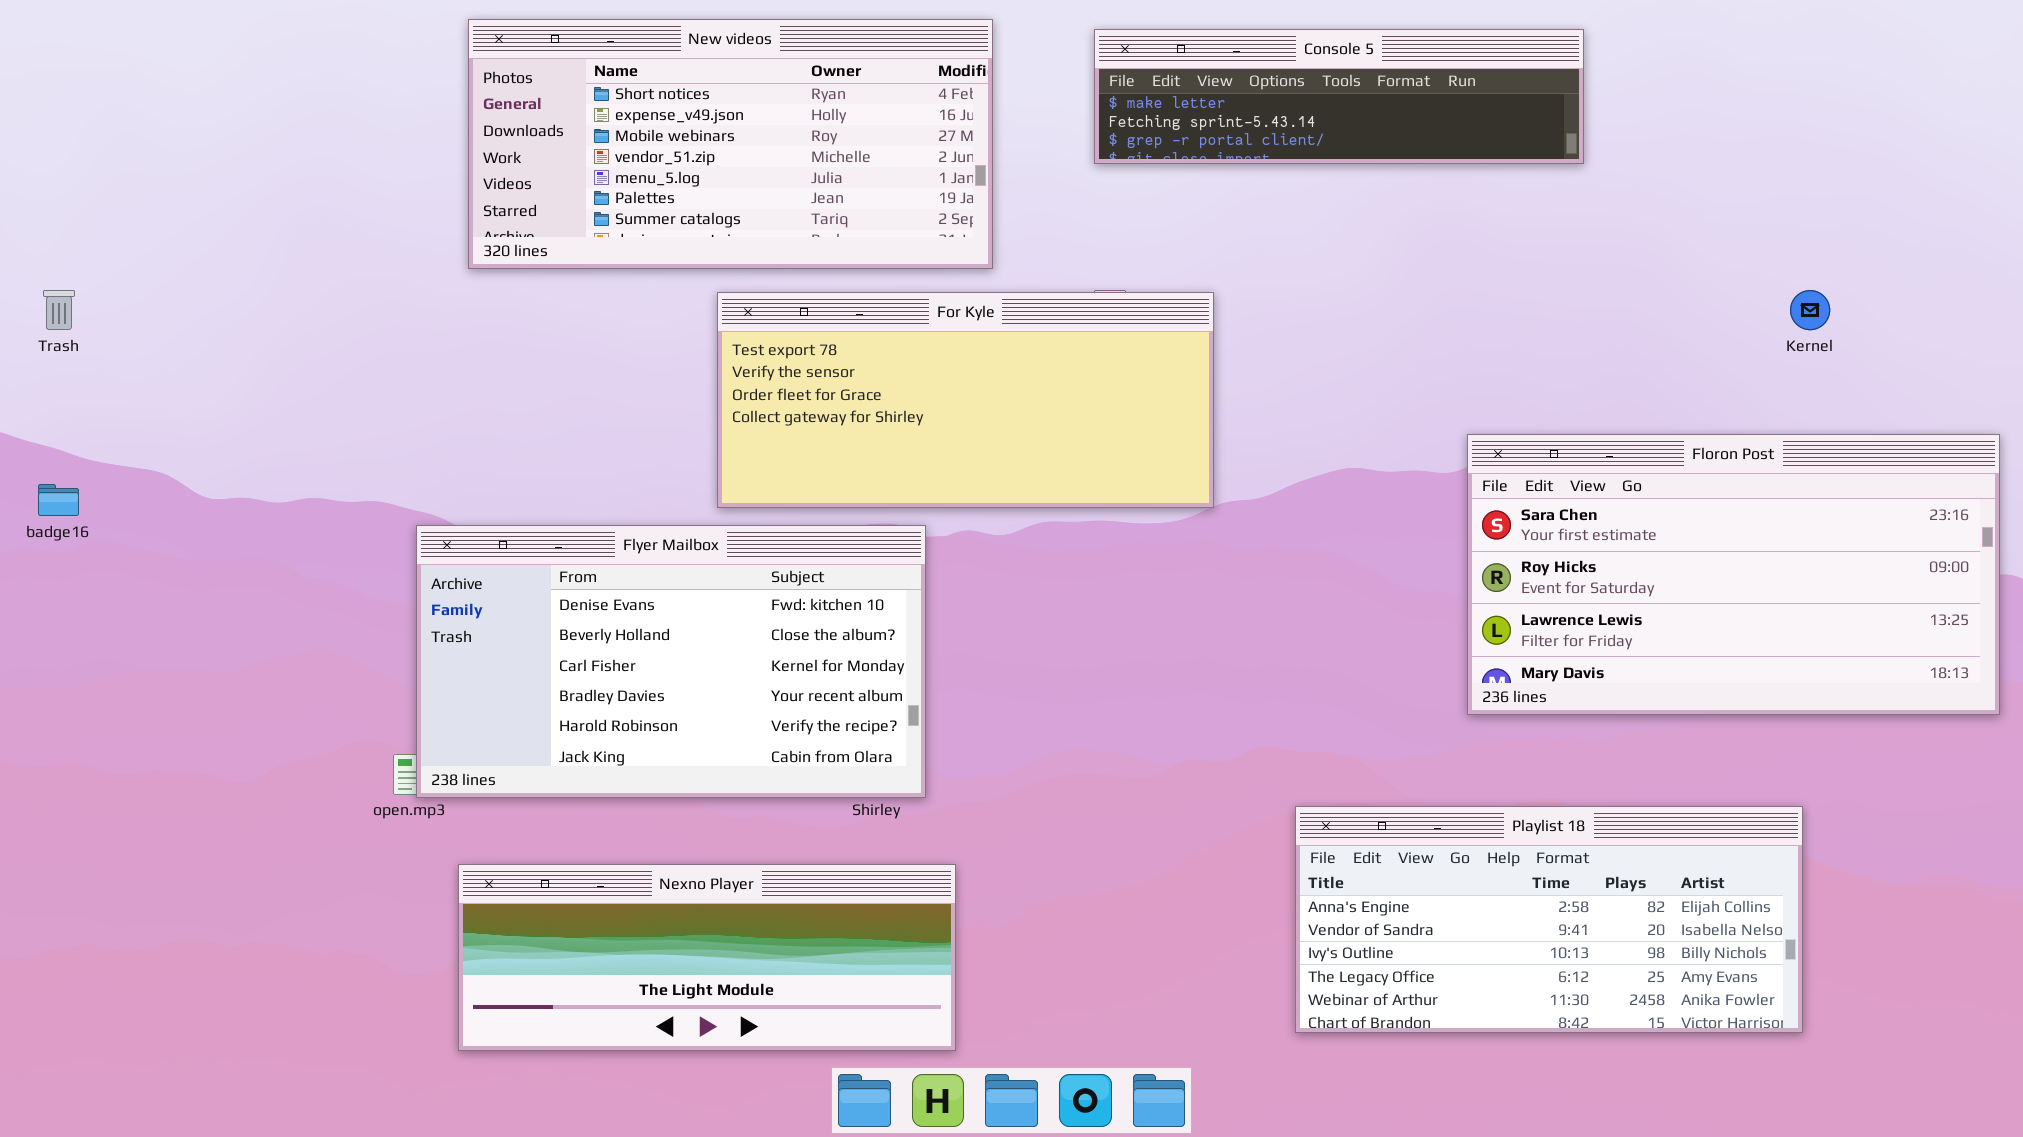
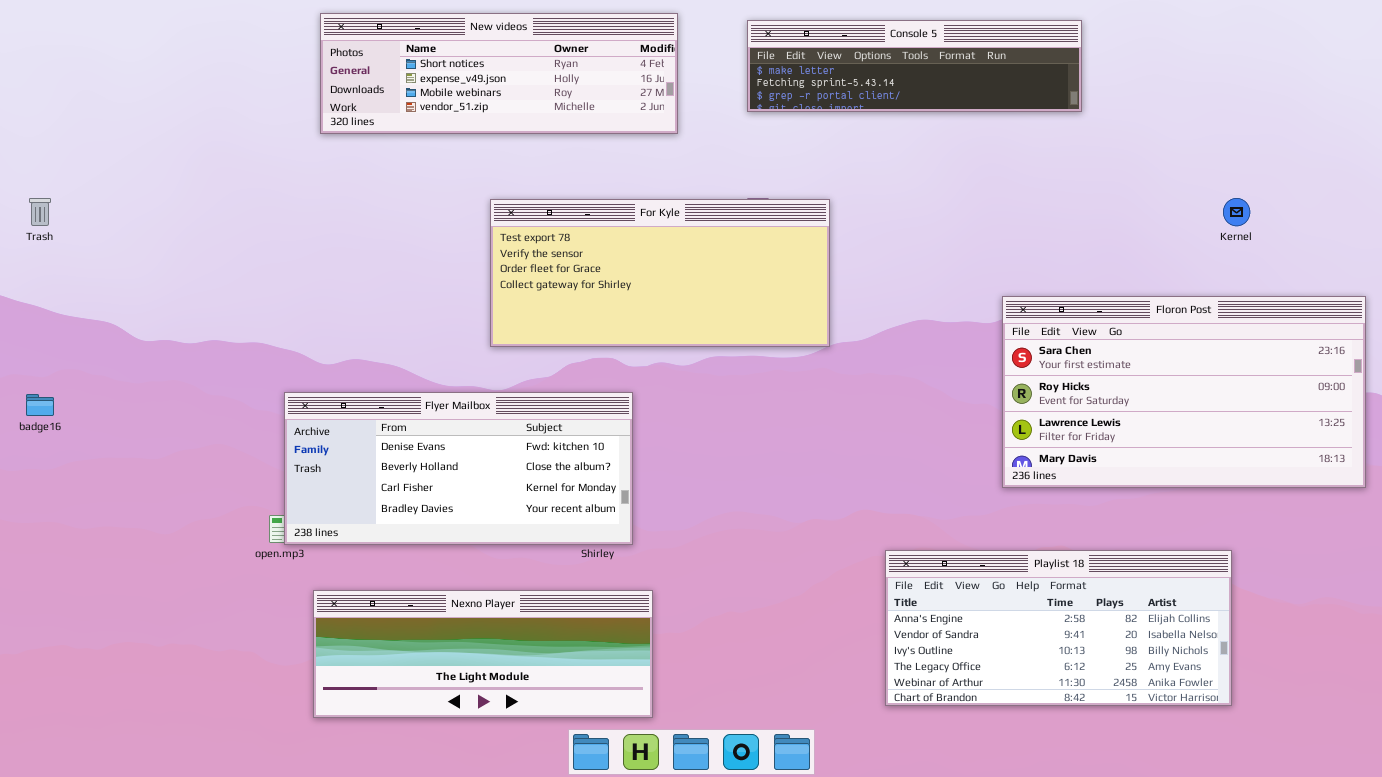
New videos: [468,19,993,269] -> [320,13,678,134], resized
badge16: [38,484,79,516] -> [26,394,54,416], moved
Flyer Mailbox: [416,525,926,798] -> [284,392,633,545], resized

